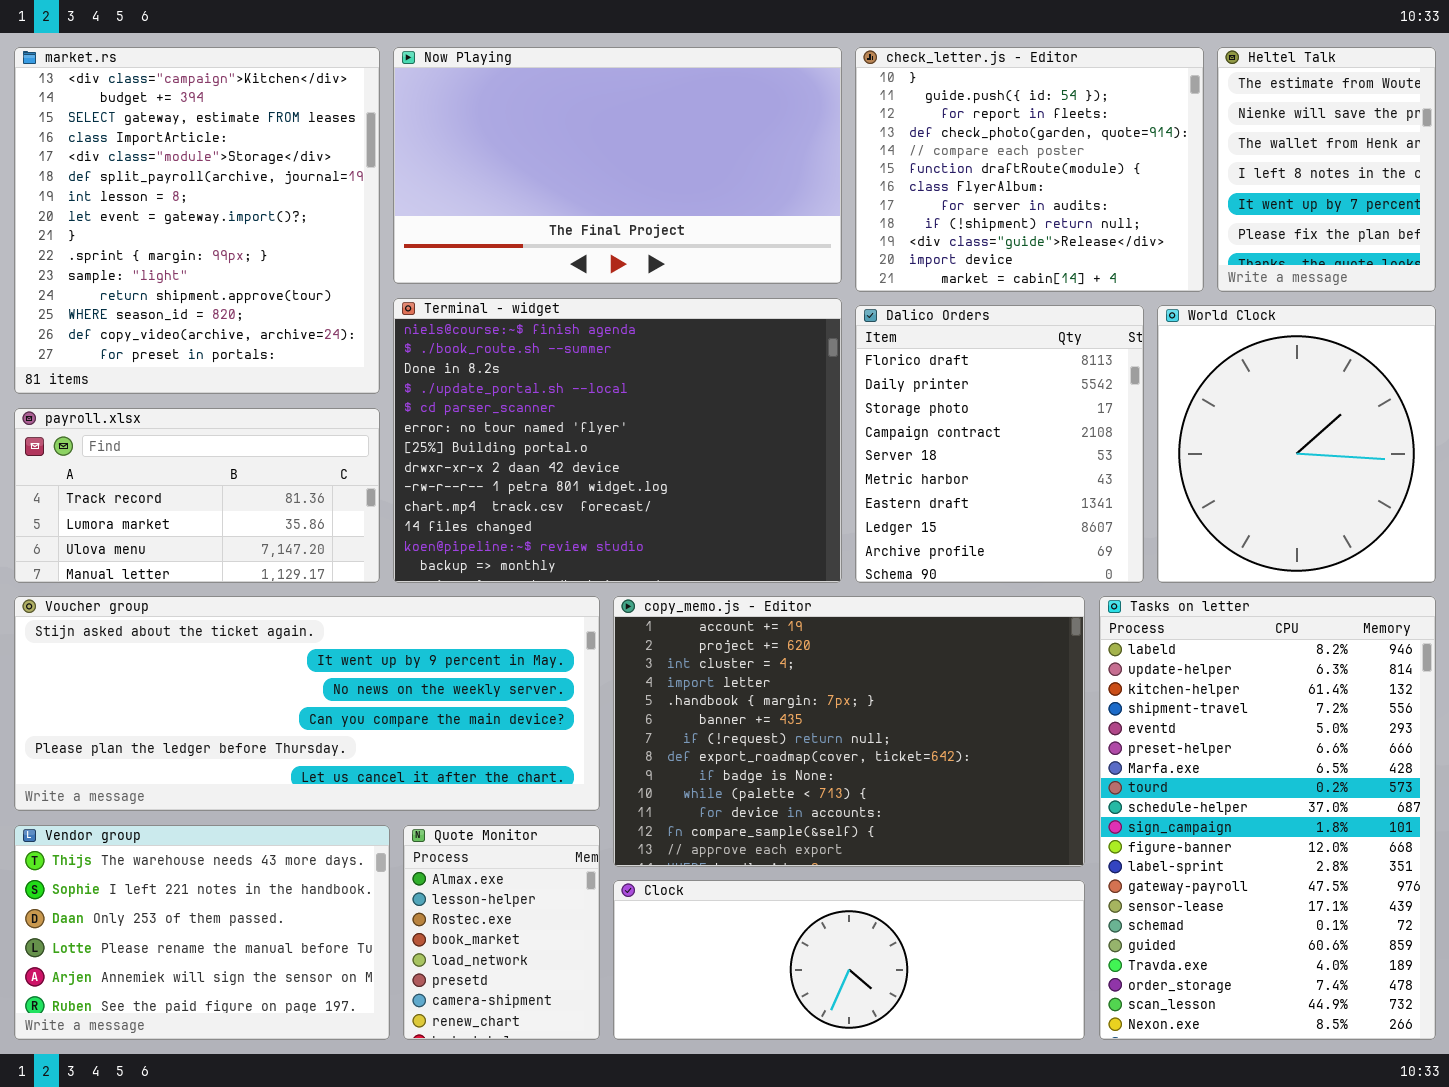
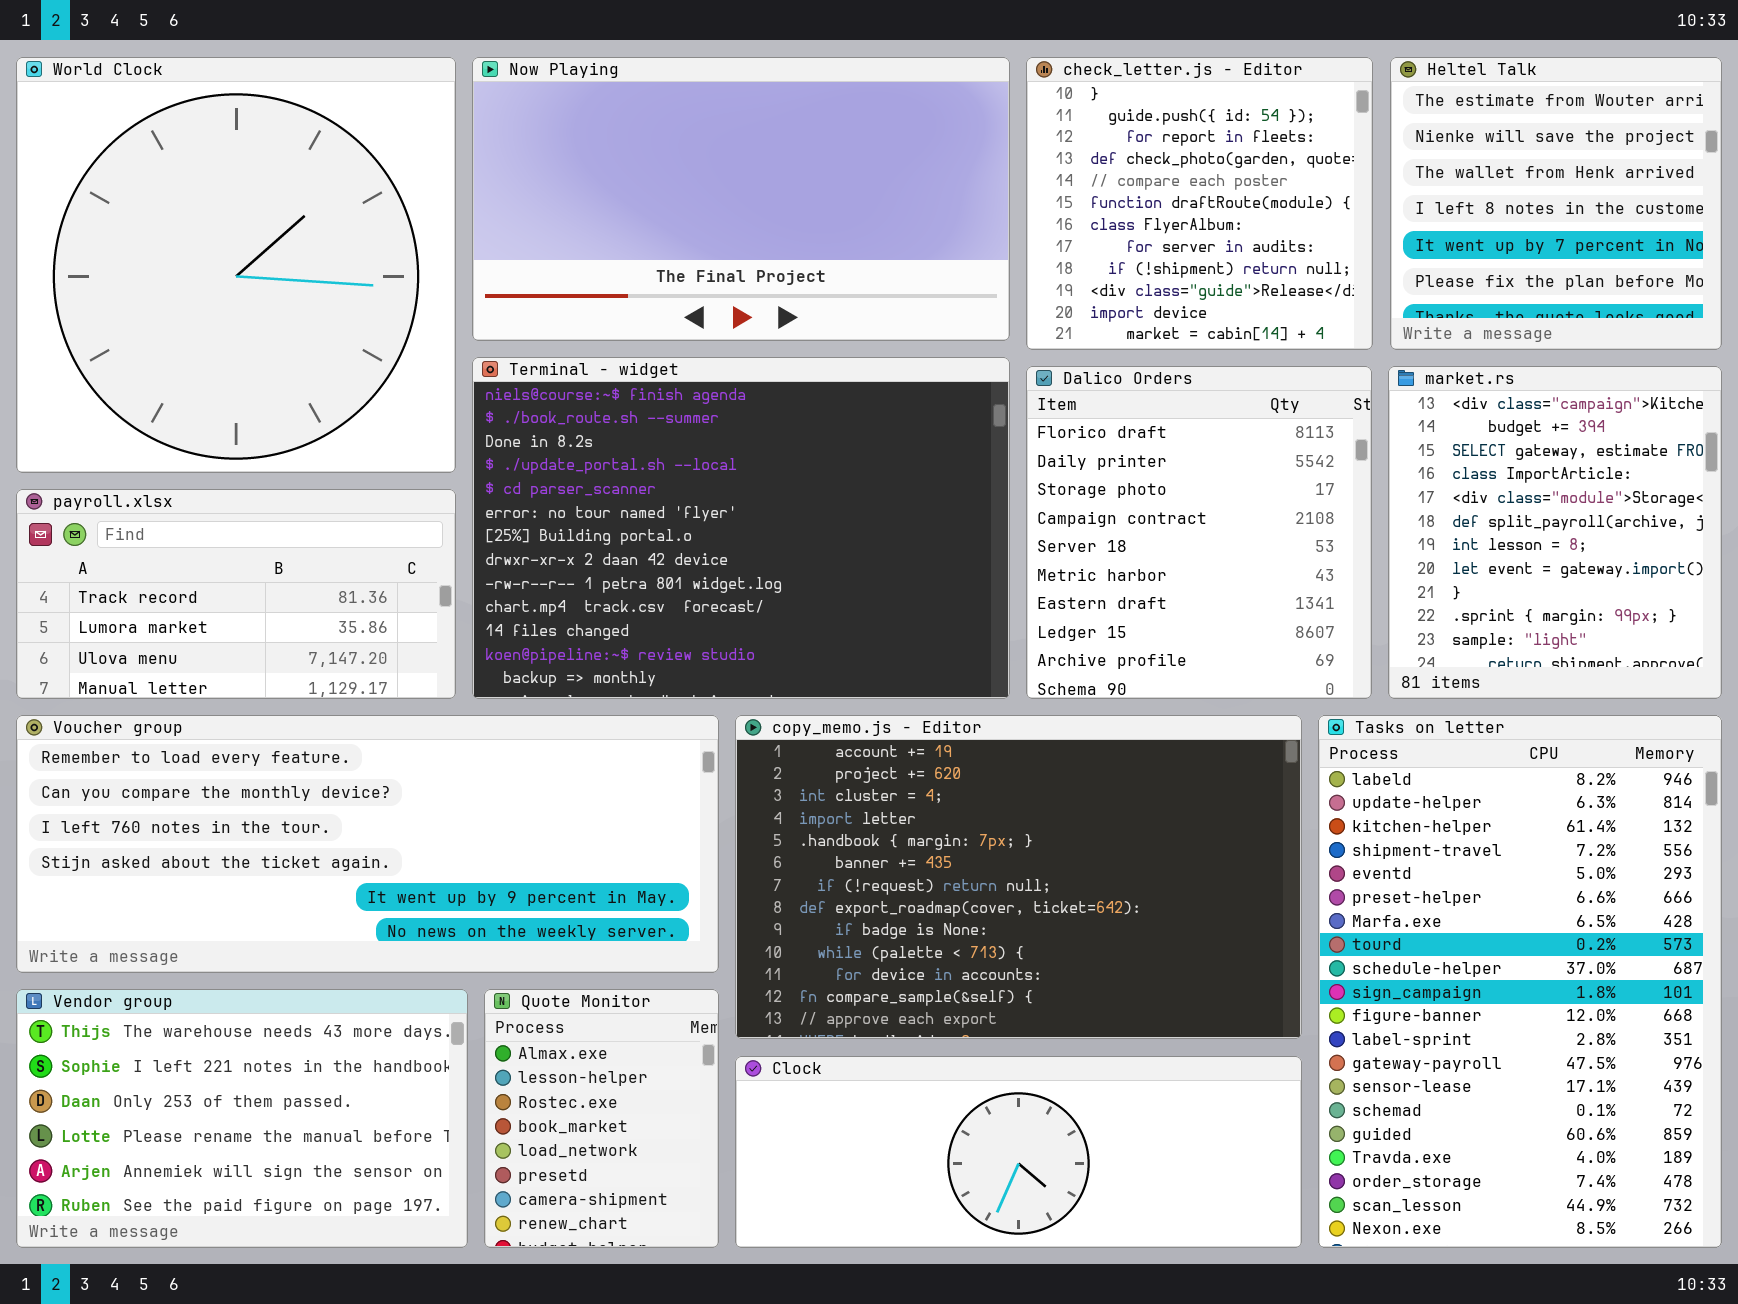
market.rs: [14,47,380,394] -> [1388,366,1722,699], moved, resized
check_letter.js - Editor: [855,47,1204,292] -> [1026,57,1373,350], resized
Heltel Talk: [1217,47,1436,292] -> [1390,57,1722,350], resized
World Clock: [1157,305,1436,583] -> [16,57,456,473], moved, resized
Voucher group: [14,596,600,811] -> [16,715,719,973], scrolled up 3 rows

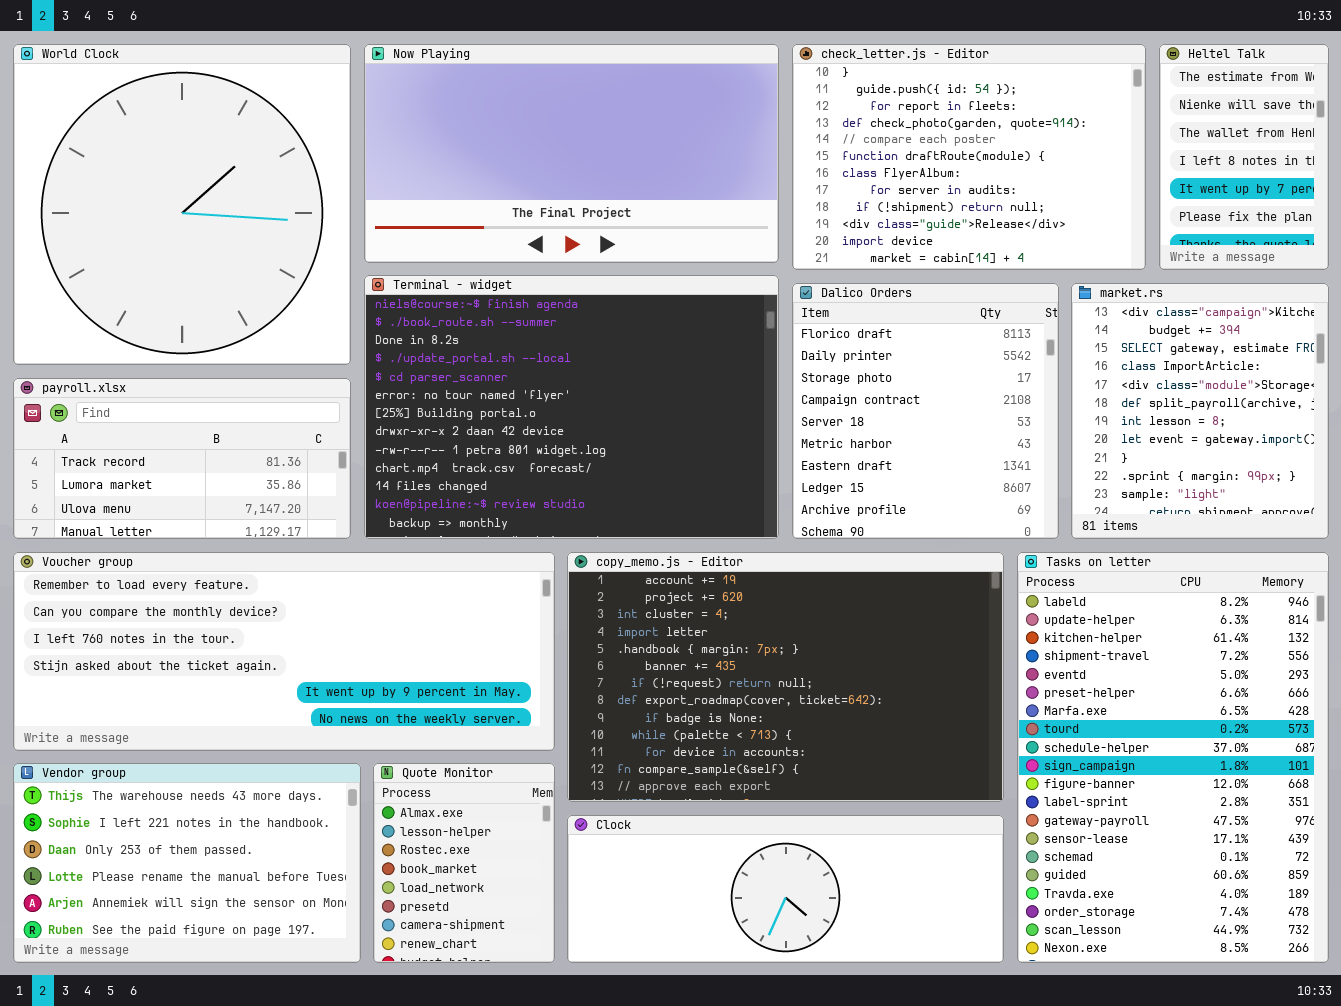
check_letter.js - Editor: [1026,57,1373,350] -> [792,44,1146,270], resized
Heltel Talk: [1390,57,1722,350] -> [1159,44,1329,270], resized

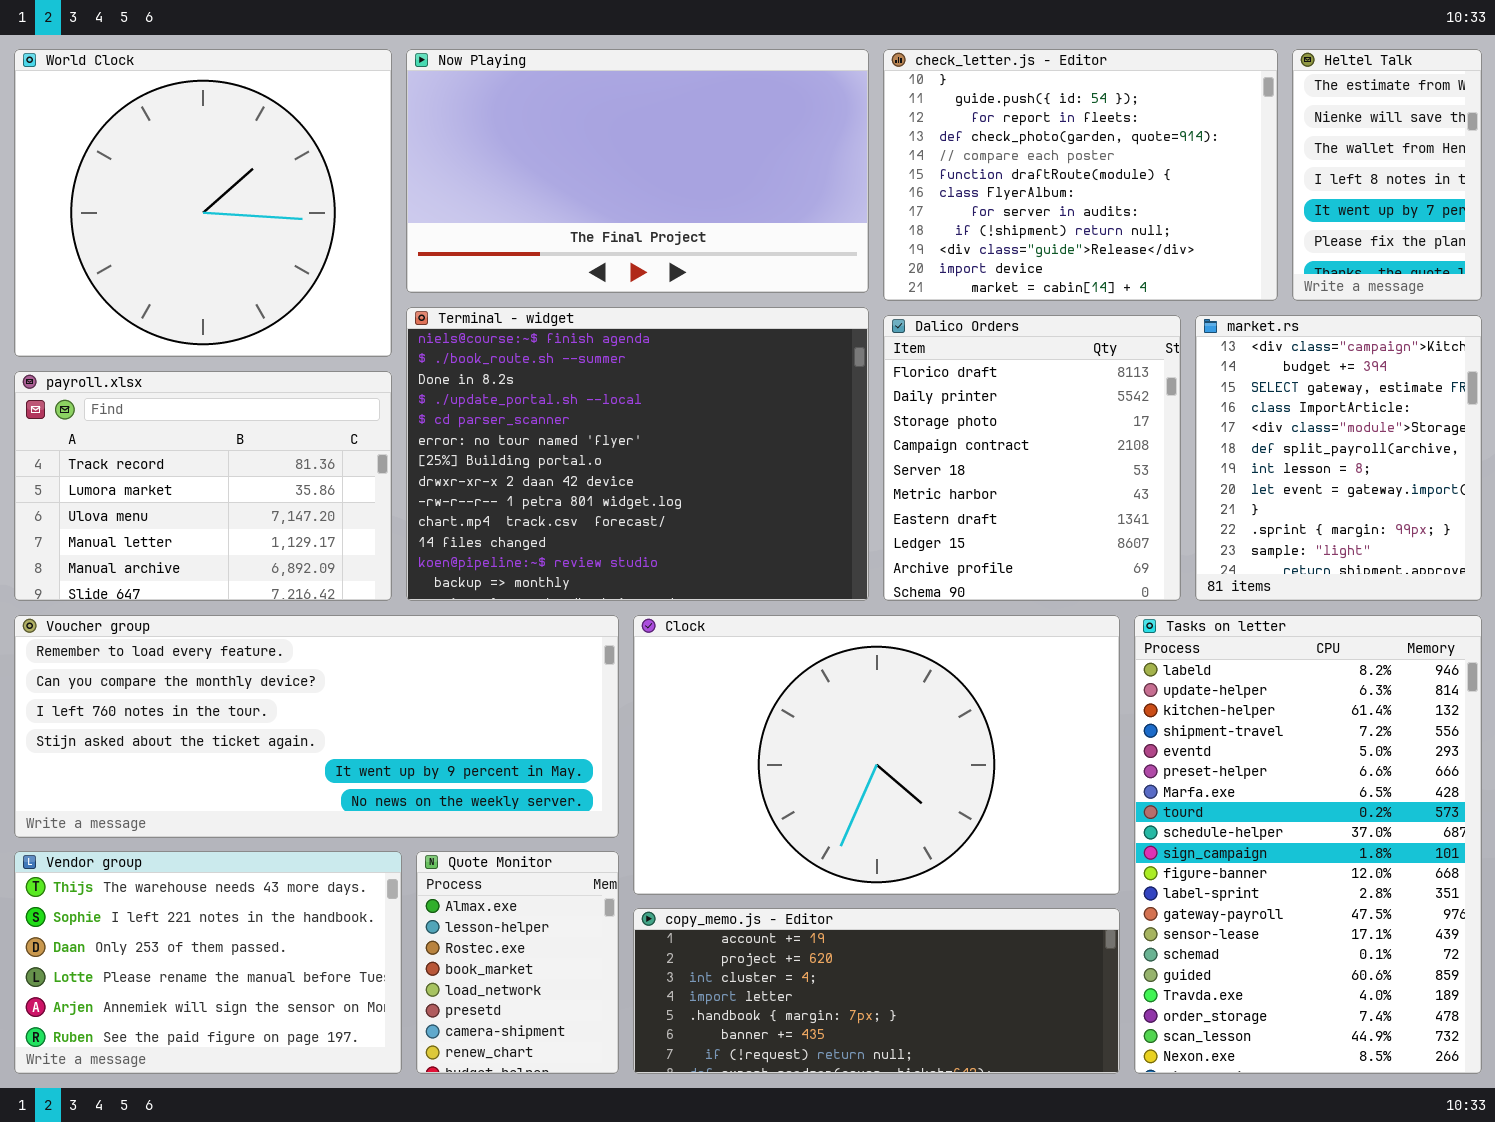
World Clock: [13,44,351,365] -> [14,49,392,357], resized
payroll.xlsx: [13,378,351,539] -> [14,371,392,601], resized
copy_memo.js - Editor: [567,552,1004,802] -> [633,908,1120,1074], moved, resized
Clock: [567,815,1004,963] -> [633,615,1120,895], moved, resized

